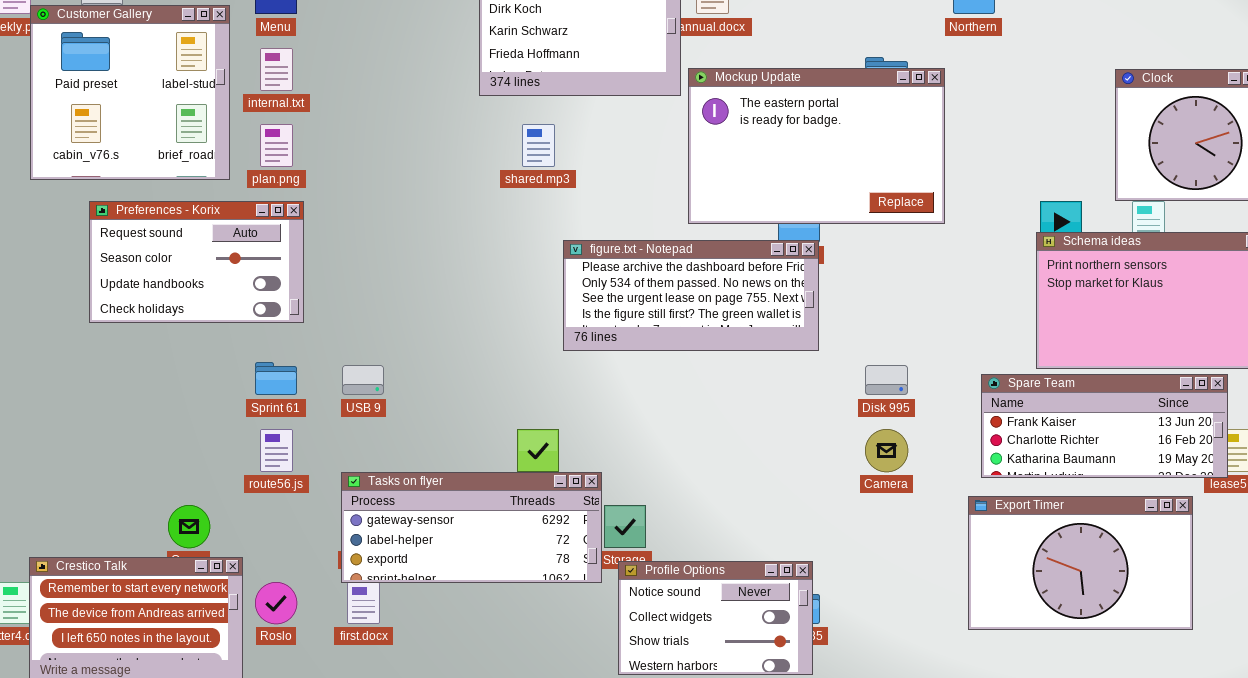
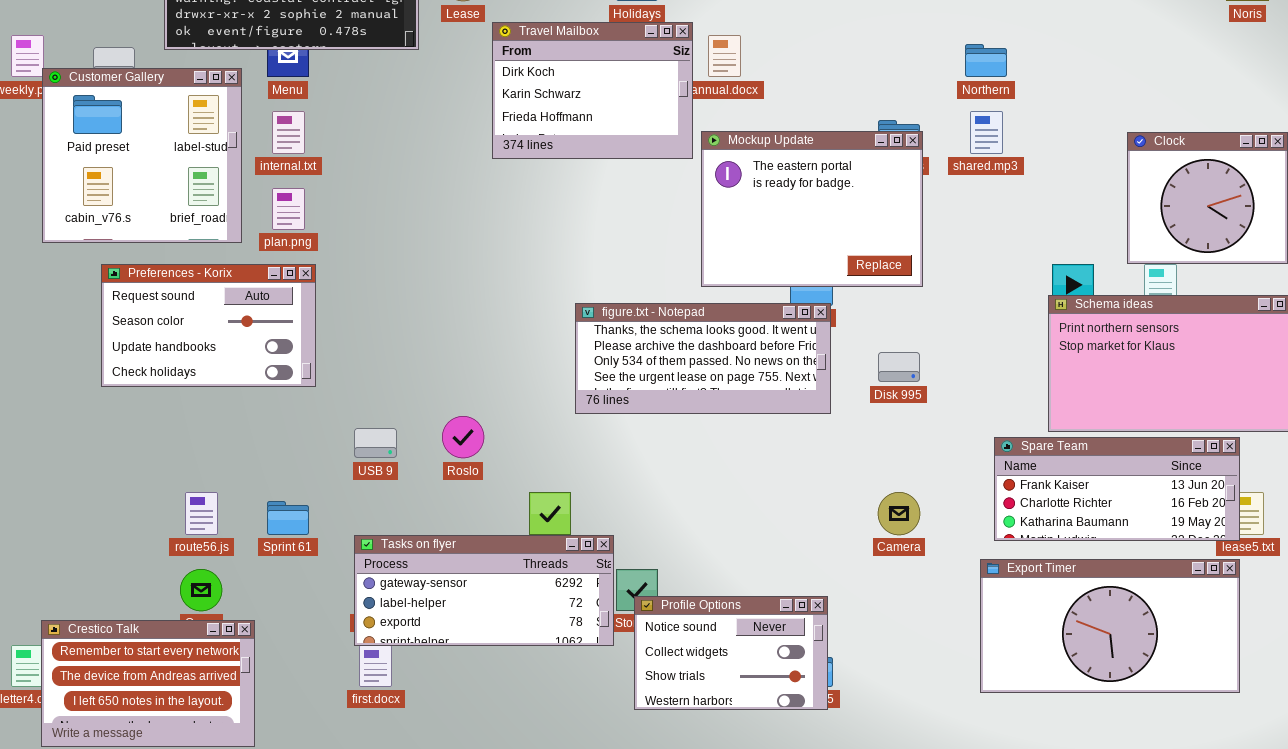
Mockup Update: [688,68,945,224] -> [701,131,923,287], resized
shared.mp3: [522,124,555,167] -> [970,111,1003,154], moved
figure.txt - Notepad: [563,240,819,351] -> [575,303,831,414], scrolled up 1 row
Sprint 61: [255,362,297,395] -> [267,501,309,535], moved
Disk 995: [865,365,908,395] -> [878,352,920,382], moved
route56.js: [260,429,293,472] -> [185,492,218,535], moved
Export Timer: [968,496,1193,630] -> [980,559,1240,693], resized
Profile Options: [618,561,813,675] -> [634,596,828,710], moved
Roslo: [255,582,297,624] -> [442,416,484,458], moved

